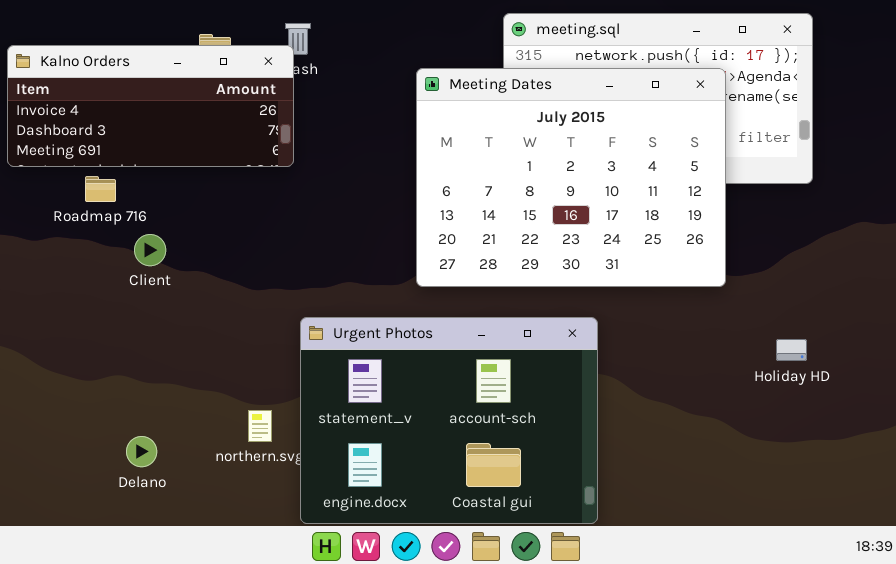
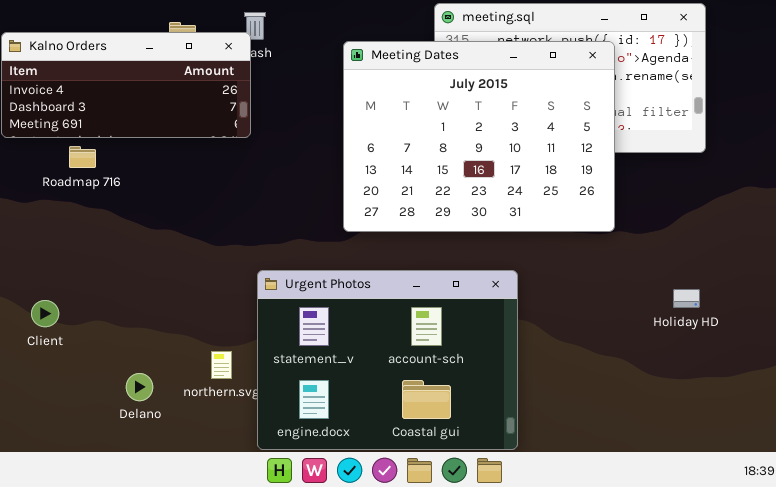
Meeting Dates: [416,68,726,287] -> [343,41,615,232], moved
Client: [134,234,166,266] -> [31,300,59,327], moved
Delano: [126,436,157,467] -> [126,373,153,401], moved

